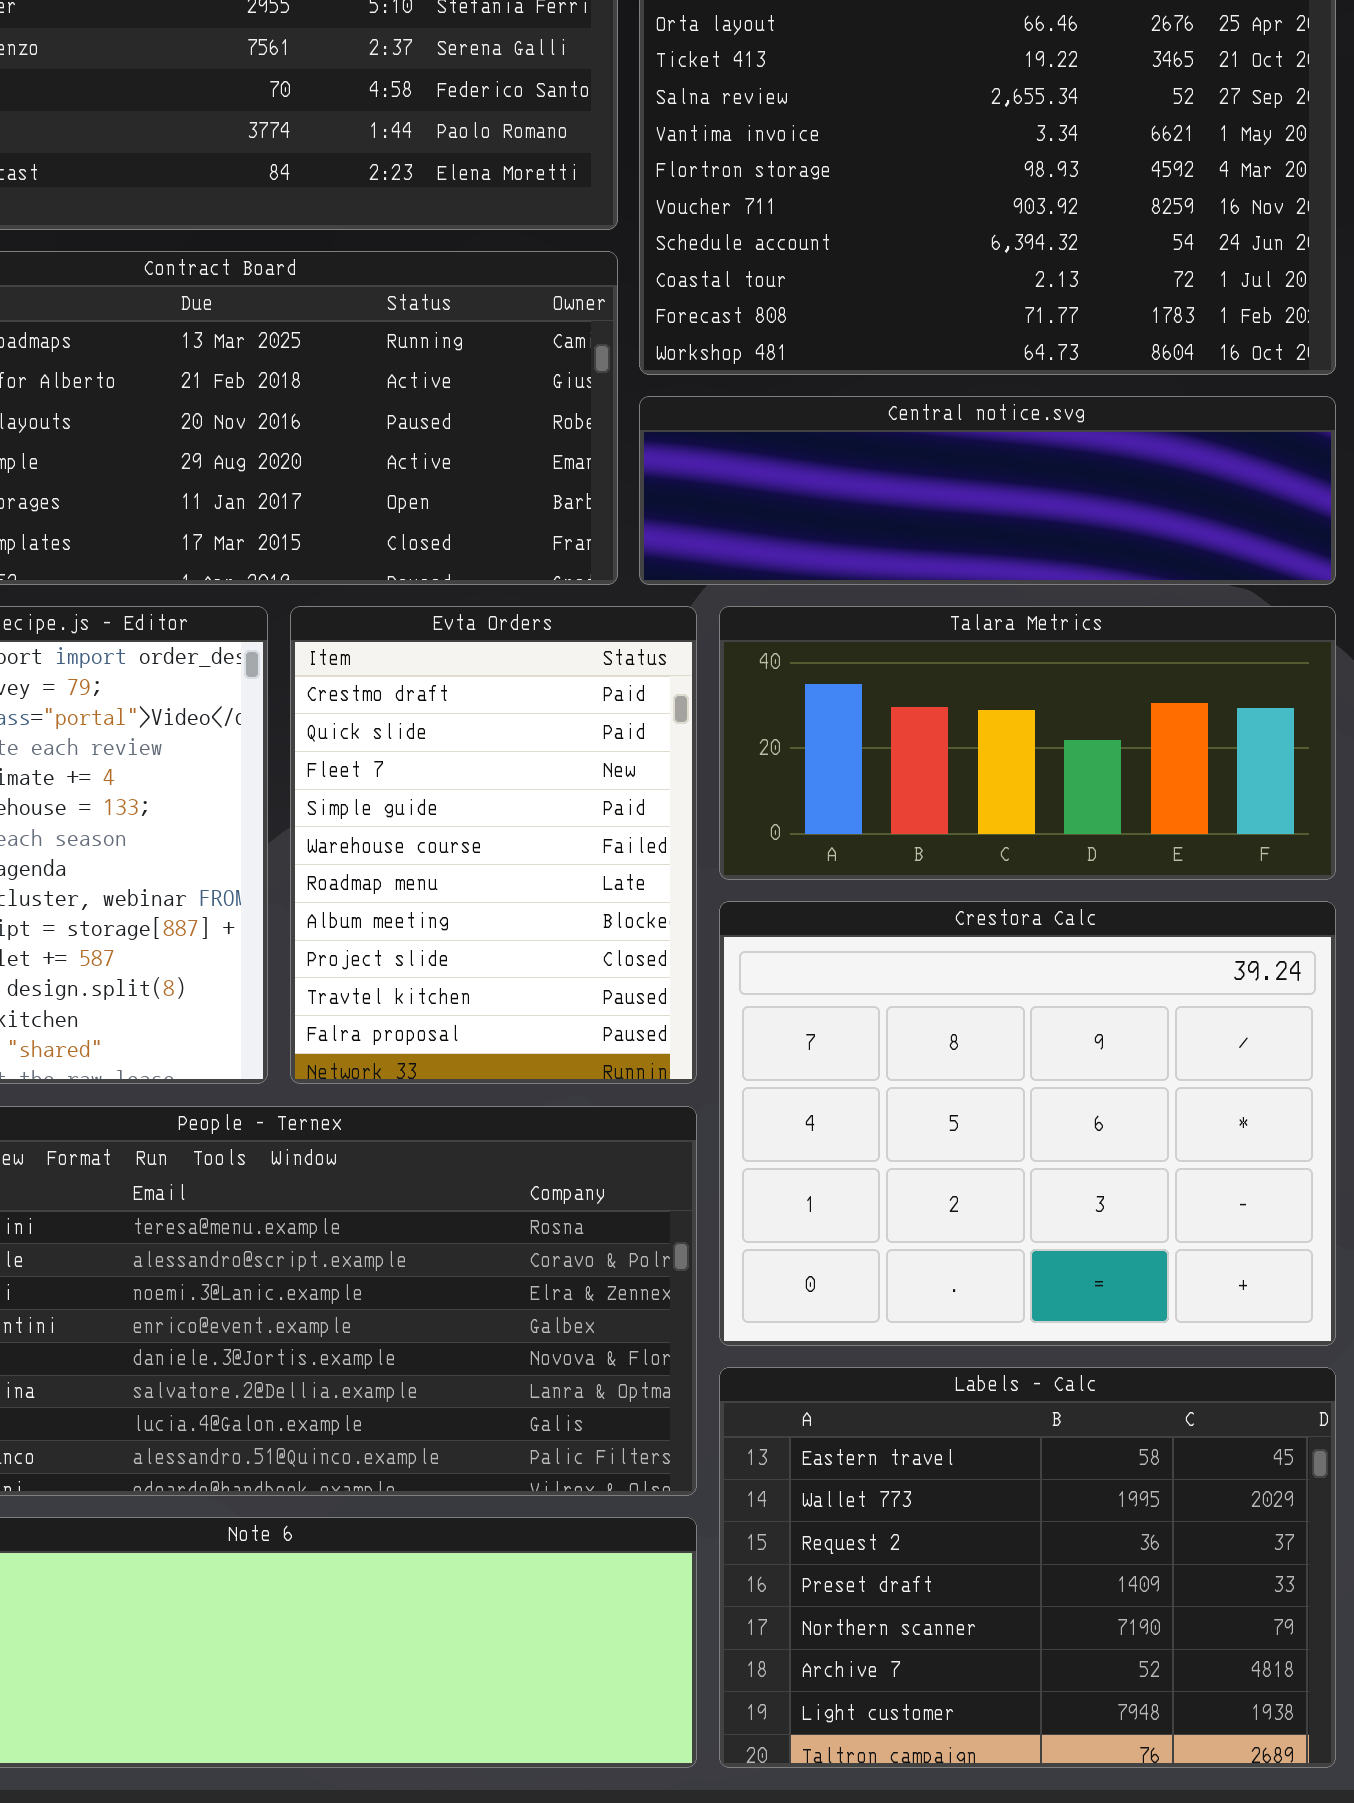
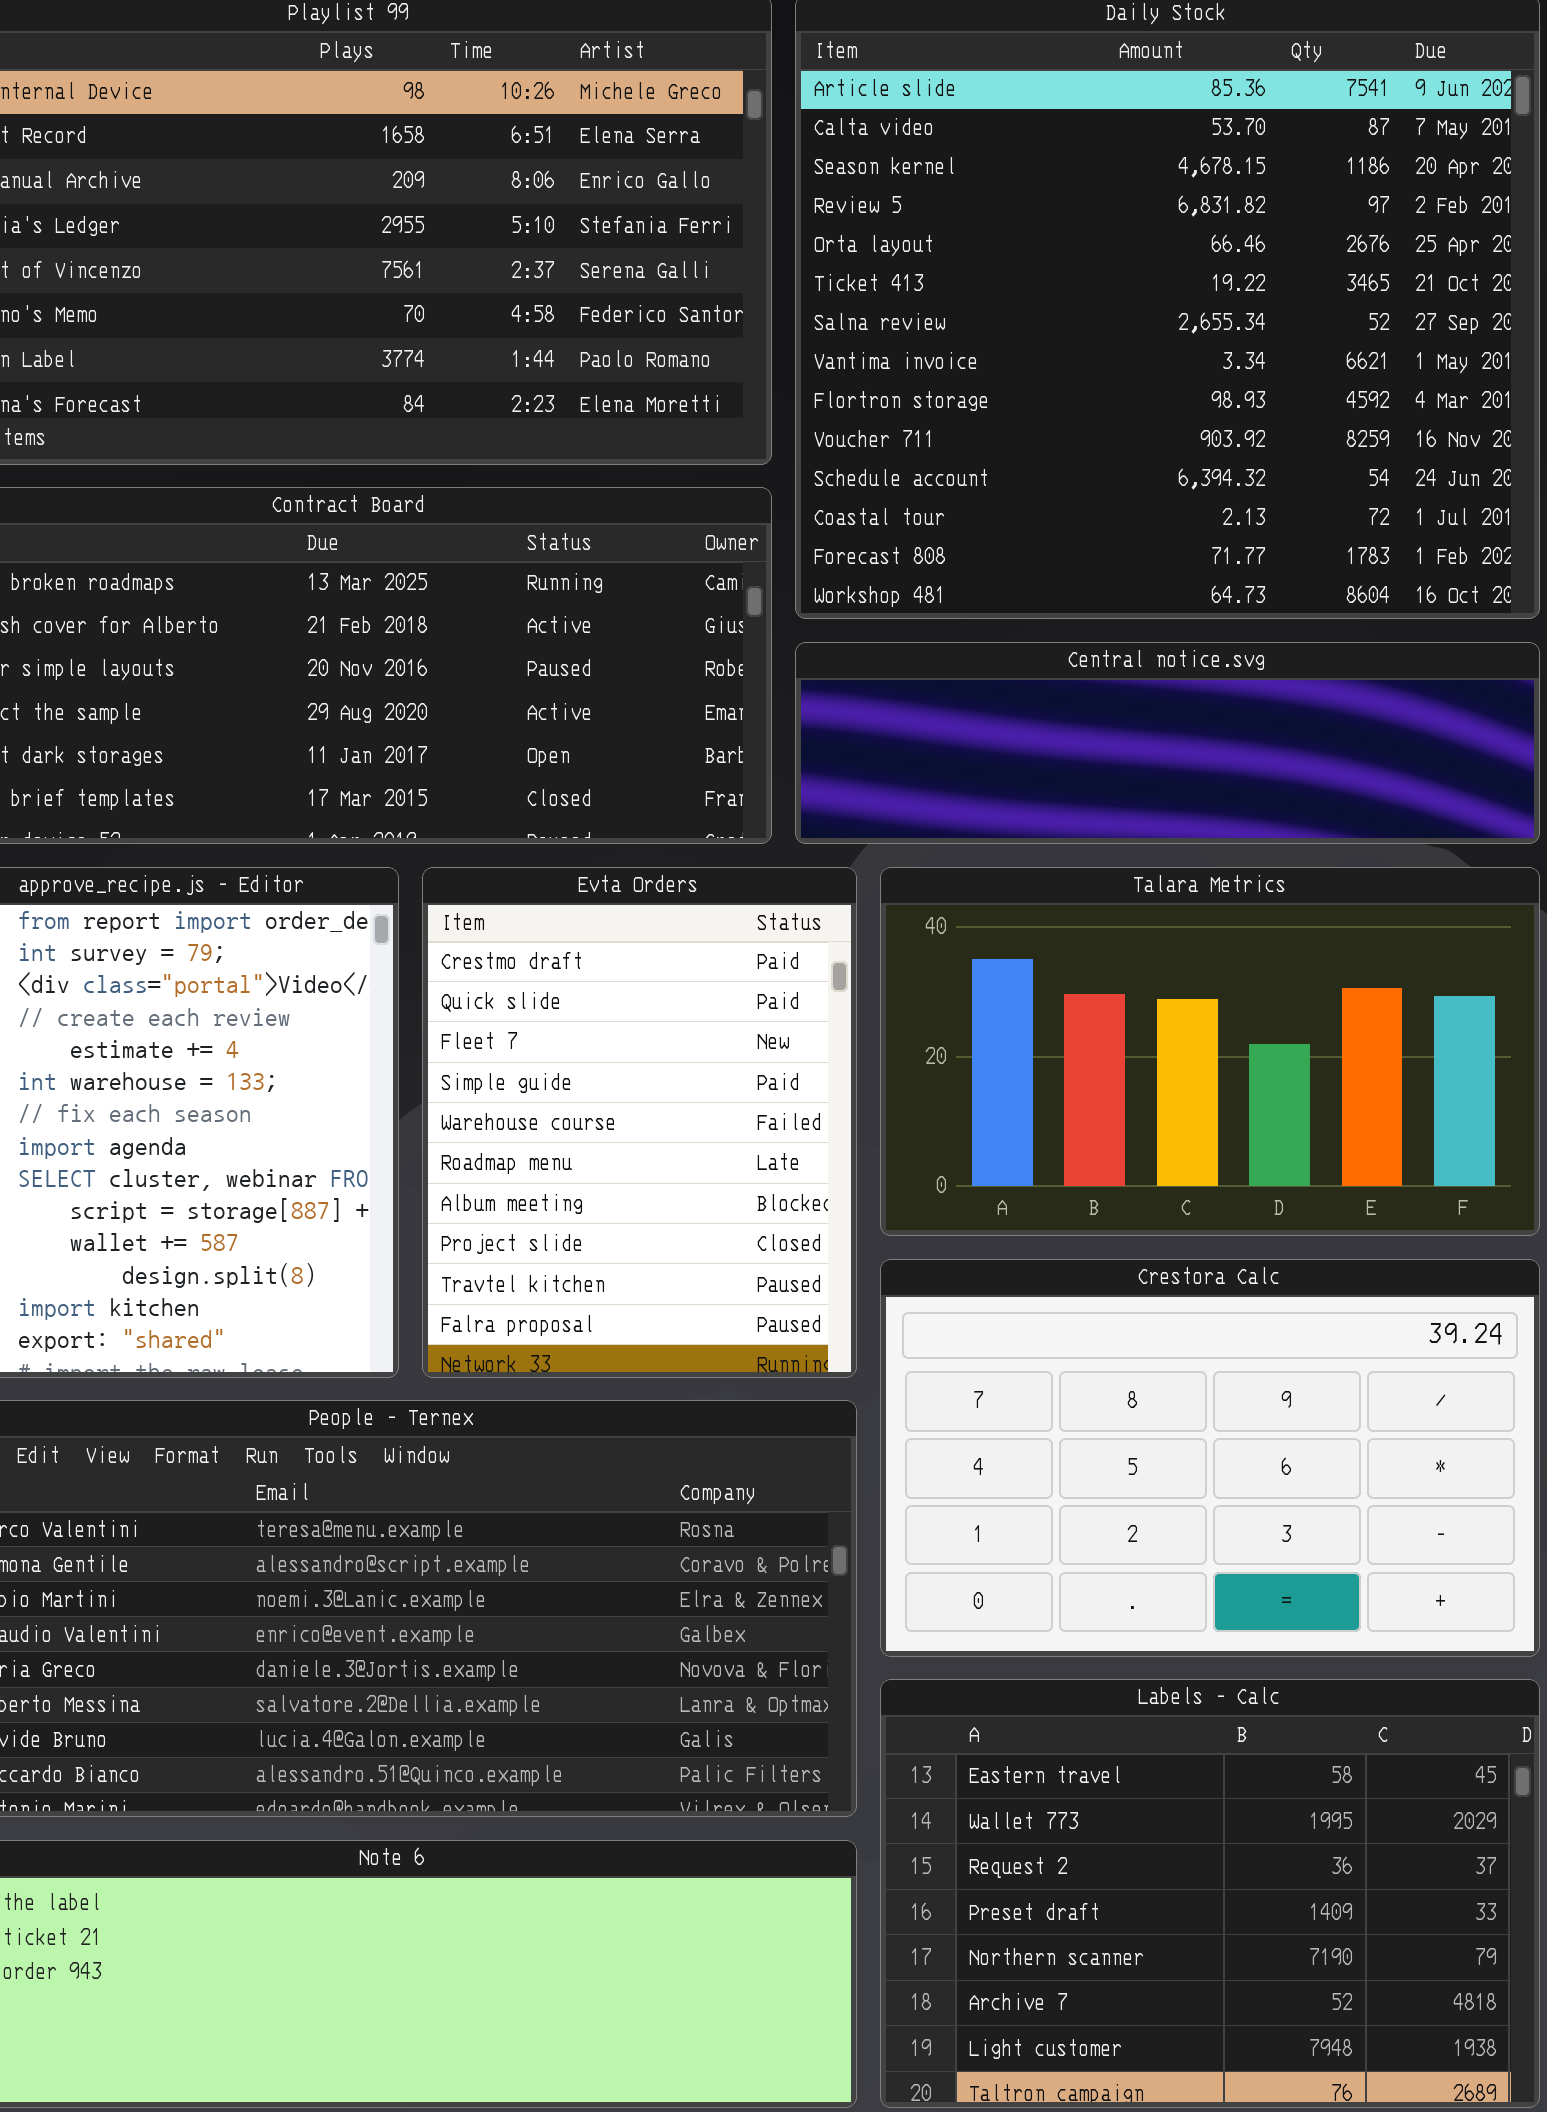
Talara Metrics: [719,606,1336,880] -> [880,867,1540,1236], resized
Crestora Calc: [719,901,1336,1346] -> [880,1259,1540,1657], resized

